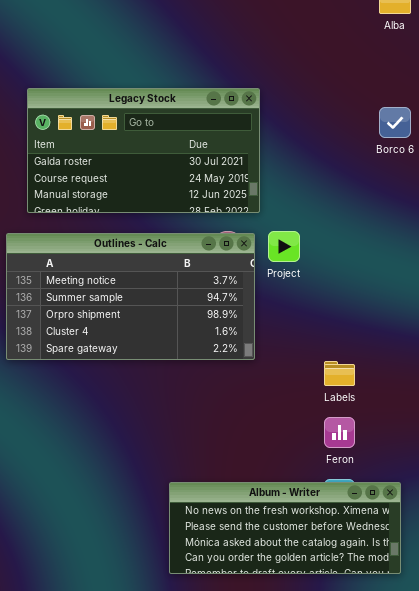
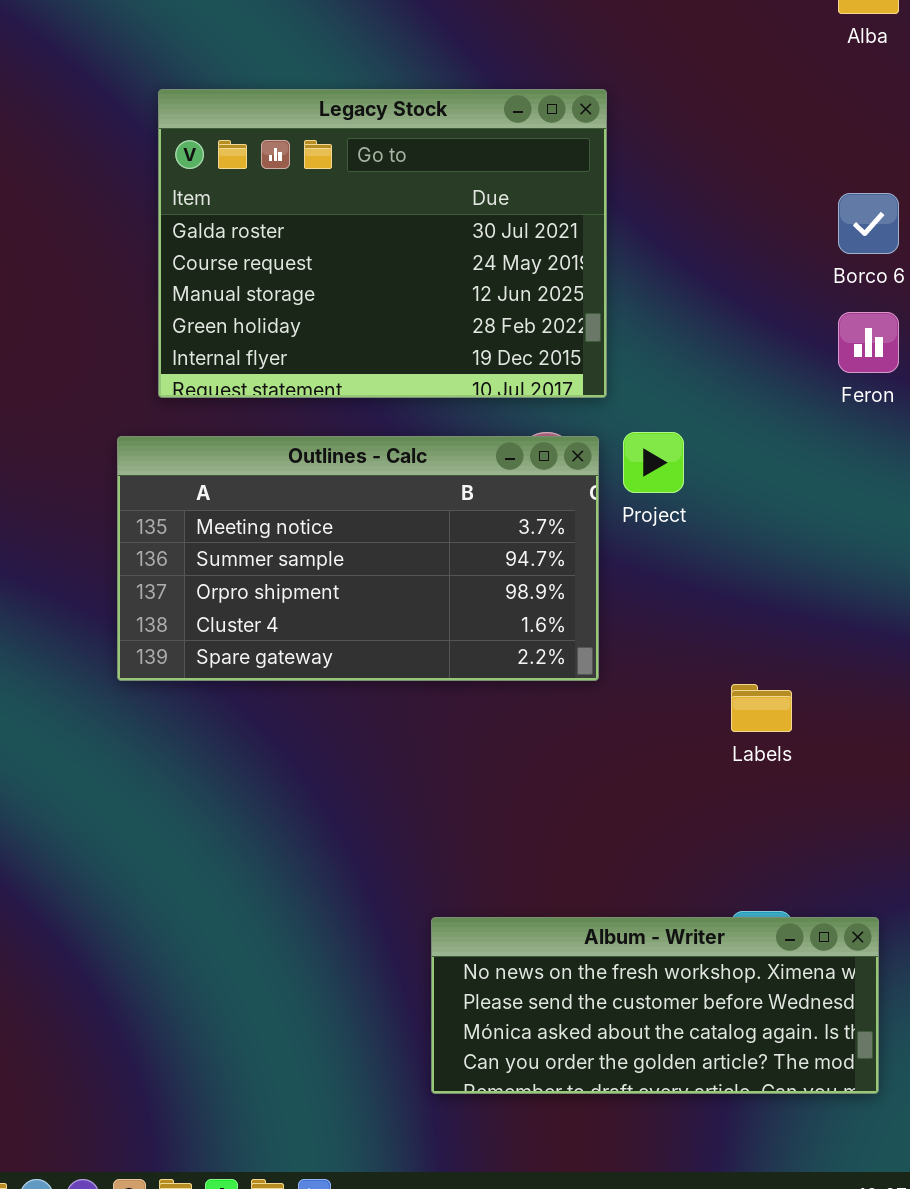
Legacy Stock: [27,88,260,213] -> [158,89,607,398], resized
Feron: [324,417,355,448] -> [838,312,899,373], moved

